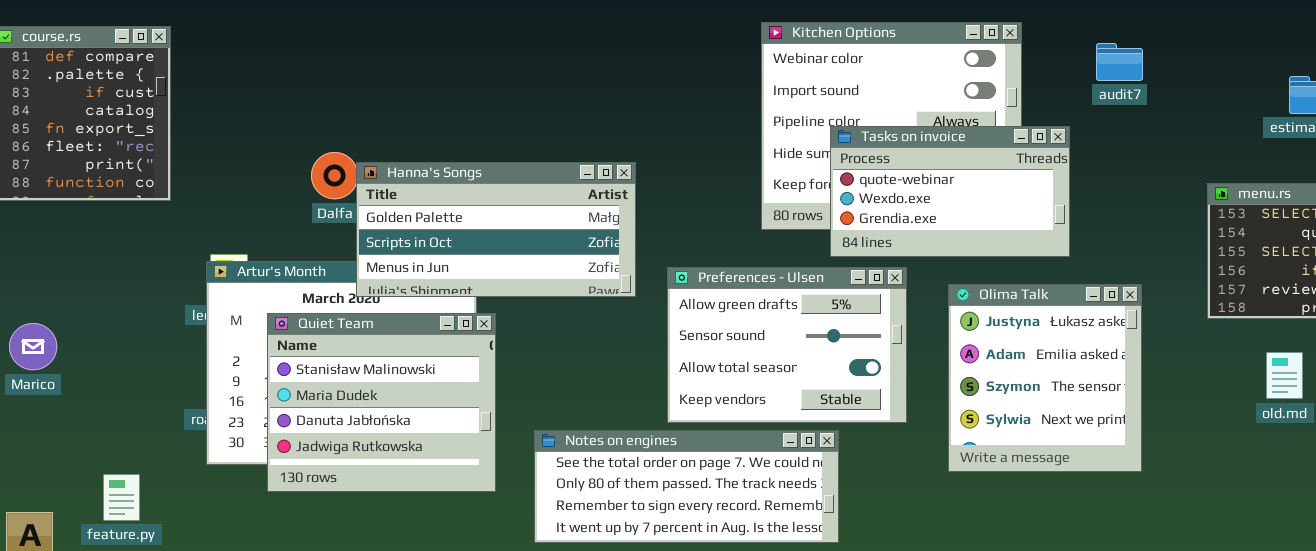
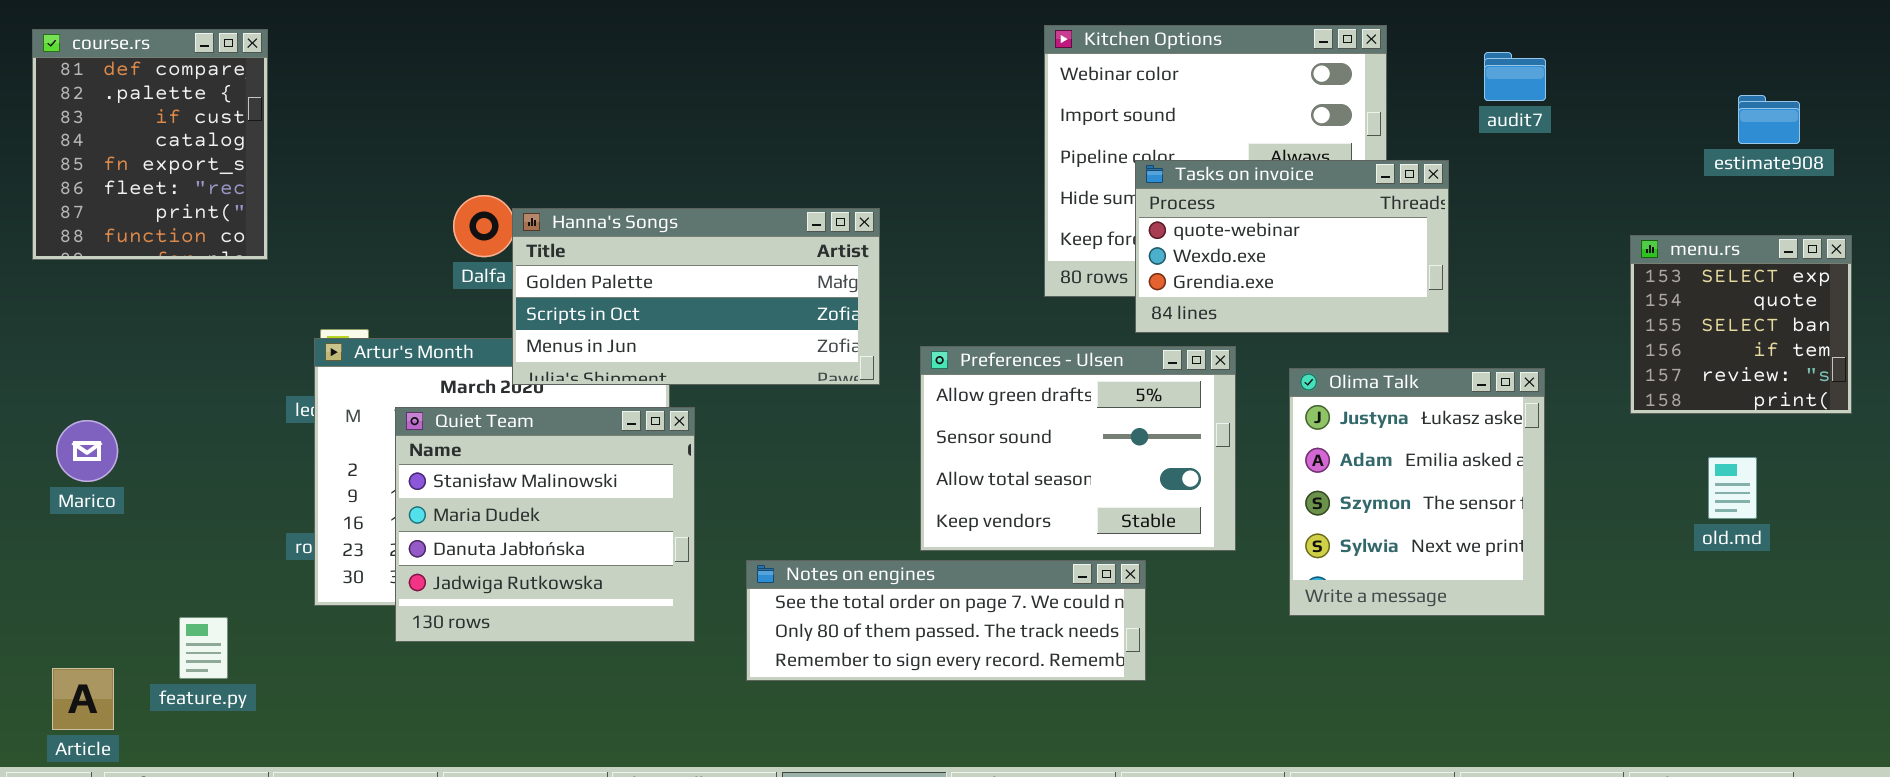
Notes on engines: [534,430,839,543] -> [746,560,1146,681], resized

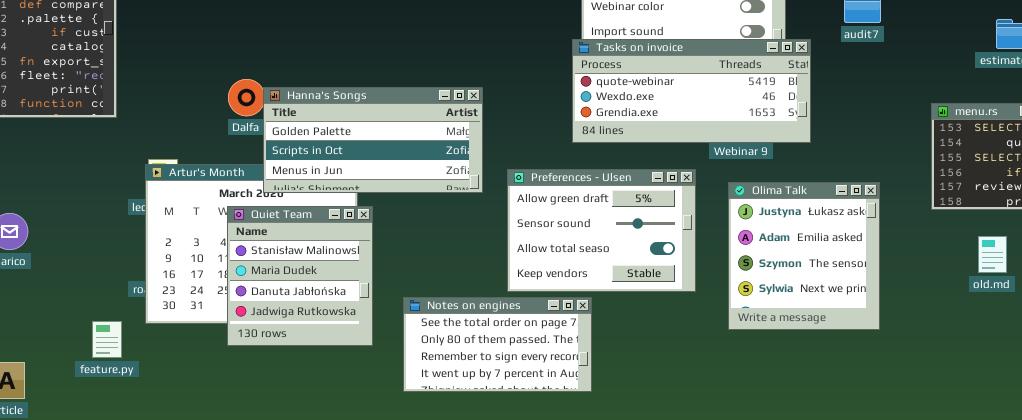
Tasks on invoice: [1135,160,1449,333] -> [572,39,811,143], moved, resized
Quiet Team: [395,407,695,642] -> [227,206,373,346], resized
Notes on engines: [746,560,1146,681] -> [403,297,592,392], resized
feature.py: [179,617,228,679] -> [92,321,122,358], moved

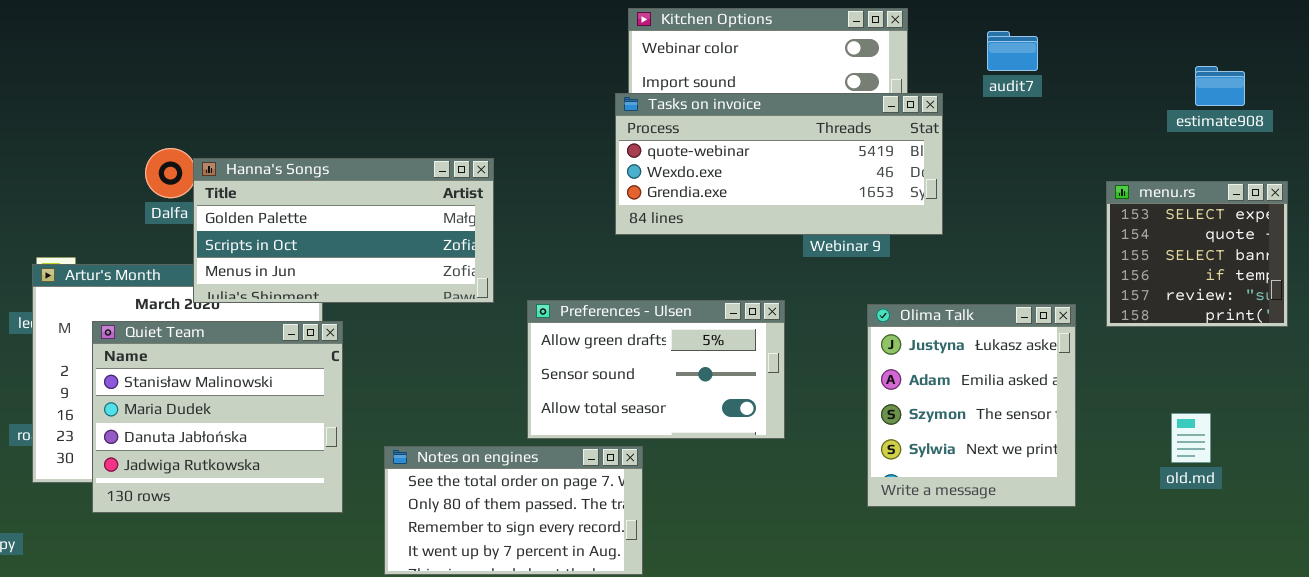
Preferences - Ulsen: [507,169,696,292] -> [527,300,785,439], resized
Olima Talk: [728,182,880,330] -> [867,304,1076,507], moved
Quiet Team: [227,206,373,346] -> [92,321,343,513], resized
old.md: [978,236,1007,273] -> [1171,413,1211,463], moved

